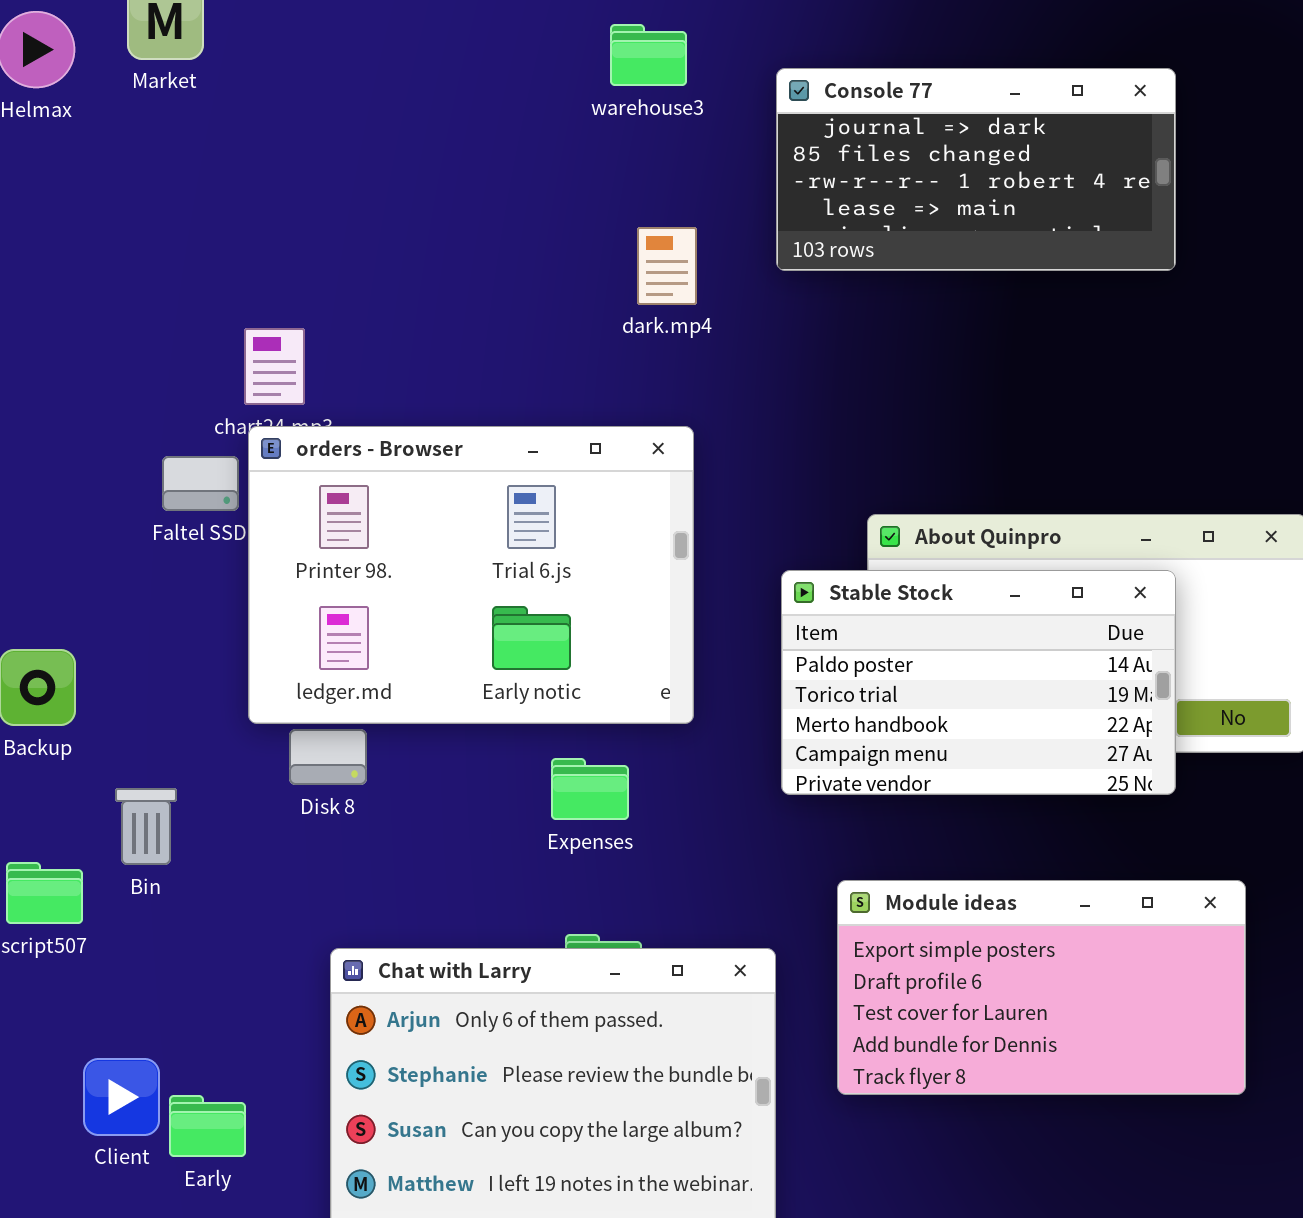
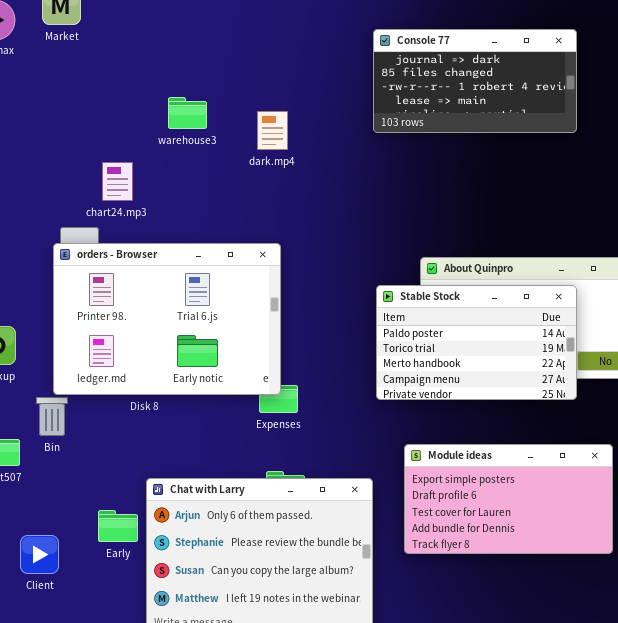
warehouse3: [610,24,687,86] -> [168,97,207,129], moved
dark.mp4: [637,227,697,305] -> [257,111,288,150], moved
orders - Browser: [248,426,694,724] -> [53,243,281,395], moved
Early: [169,1095,246,1157] -> [98,510,138,542], moved

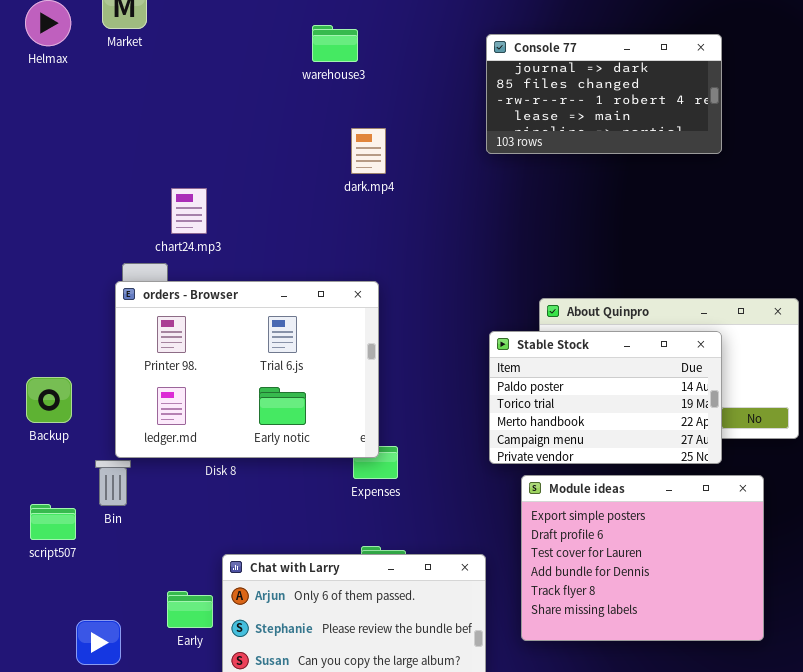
warehouse3: [168,97,207,129] -> [312,25,358,62], moved
Module ideas: [404,444,613,554] -> [521,475,764,641], resized

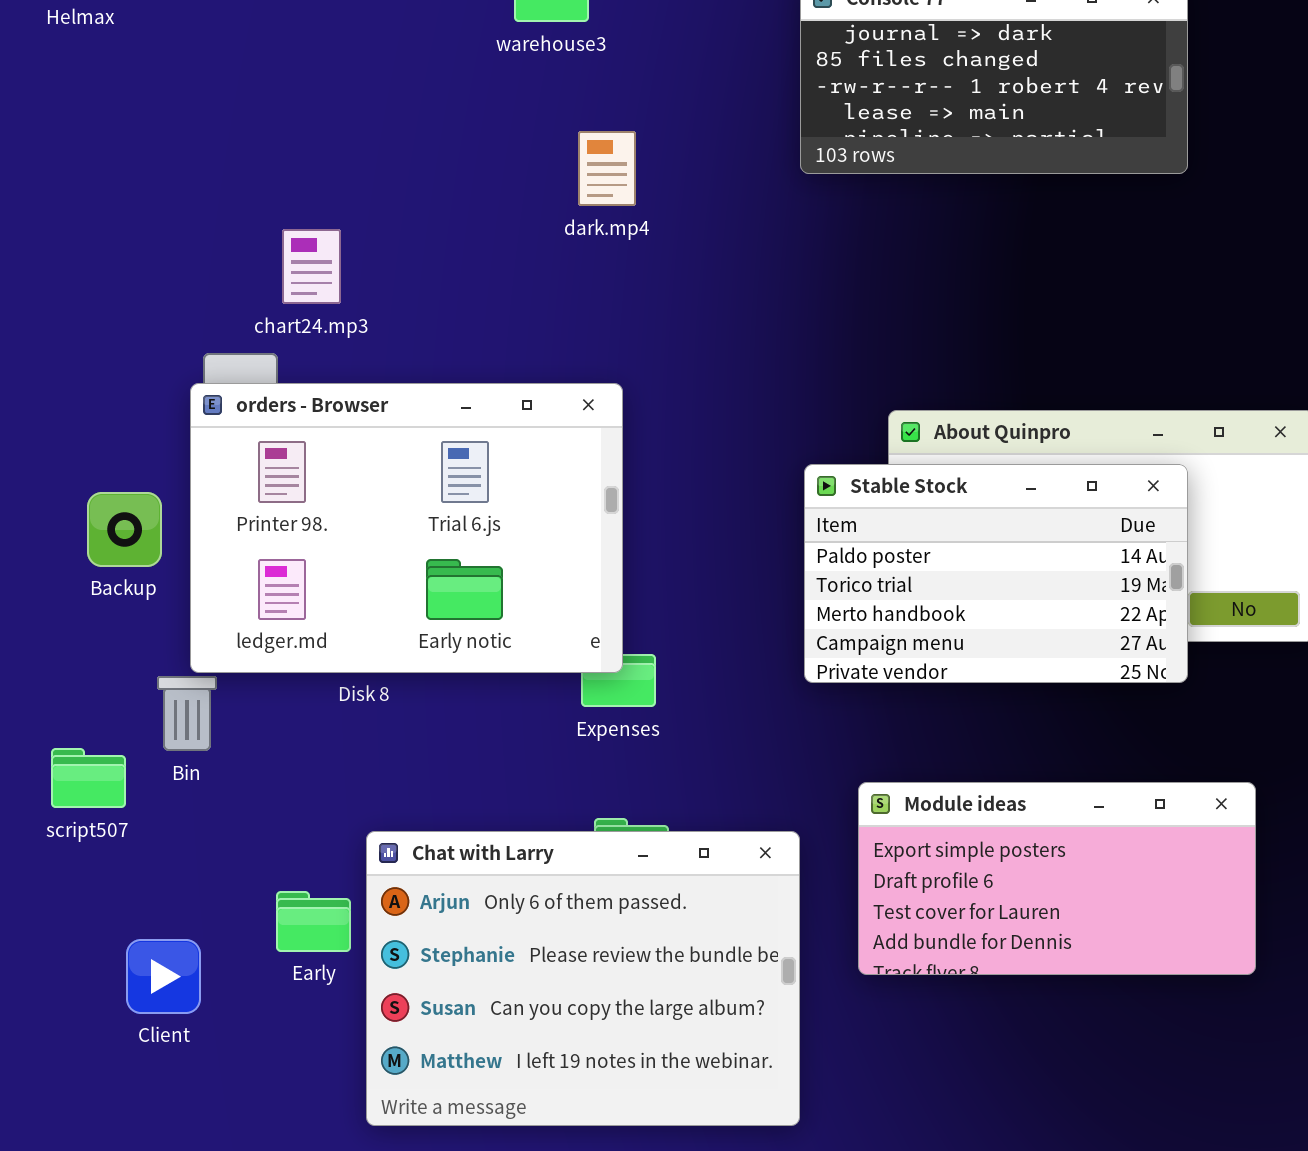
Backup: [26,377,72,423] -> [87,492,162,567], moved
Module ideas: [521,475,764,641] -> [858,782,1256,975], resized

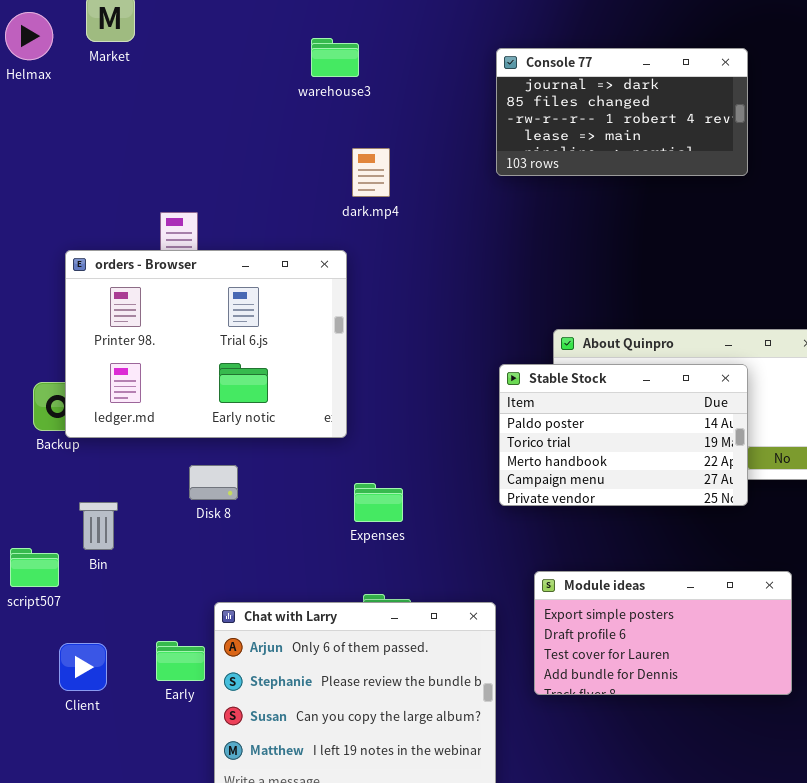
orders - Browser: [190,383,623,673] -> [65,250,347,438], moved
Client: [126,939,201,1014] -> [59,643,107,691], moved

